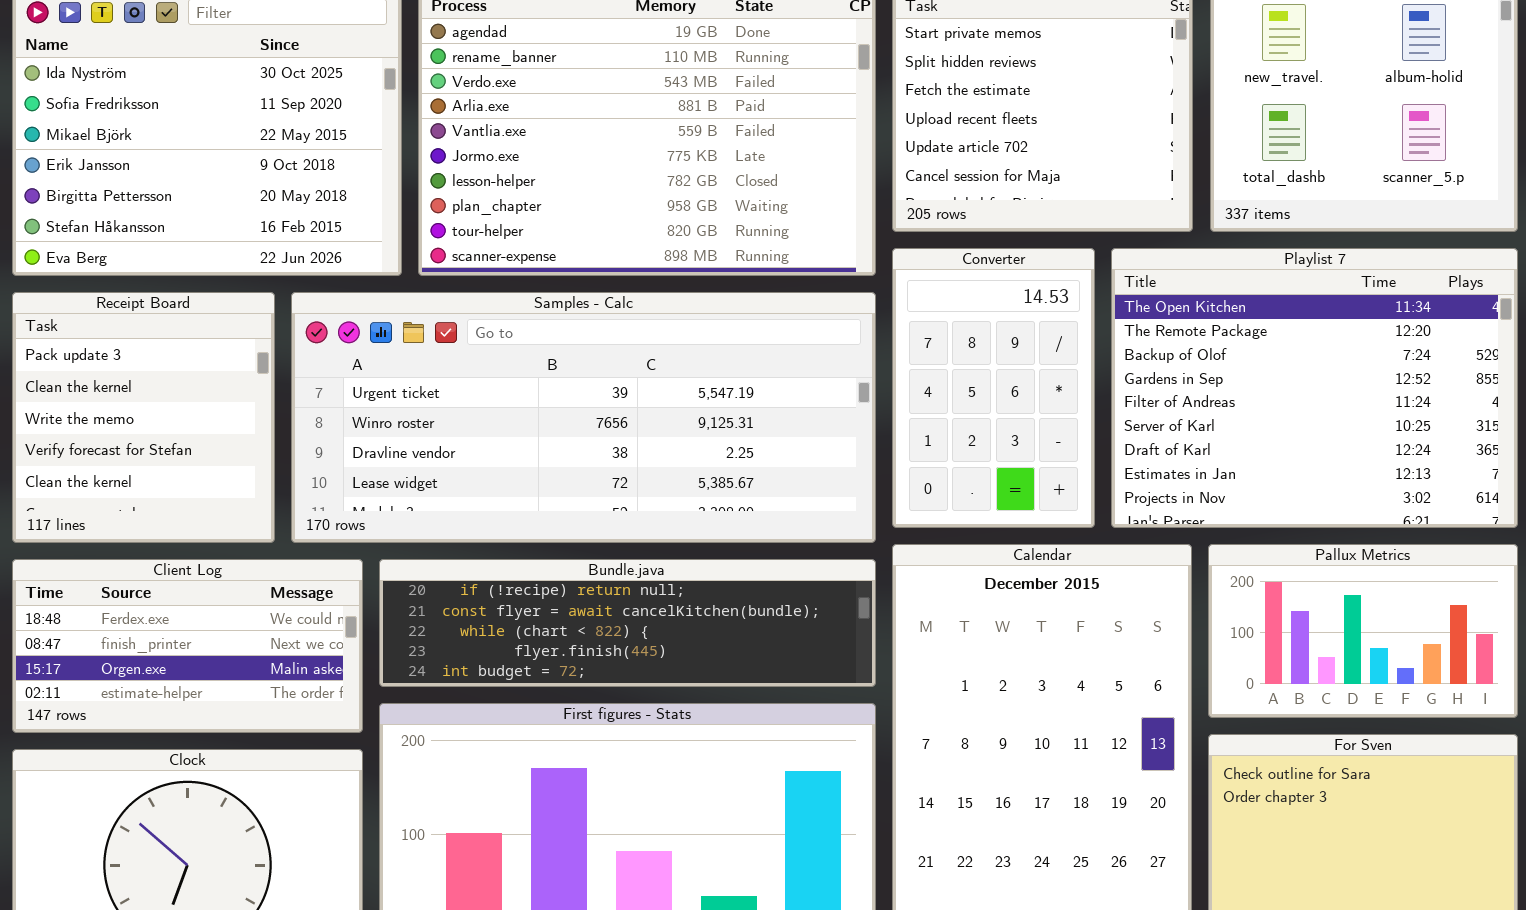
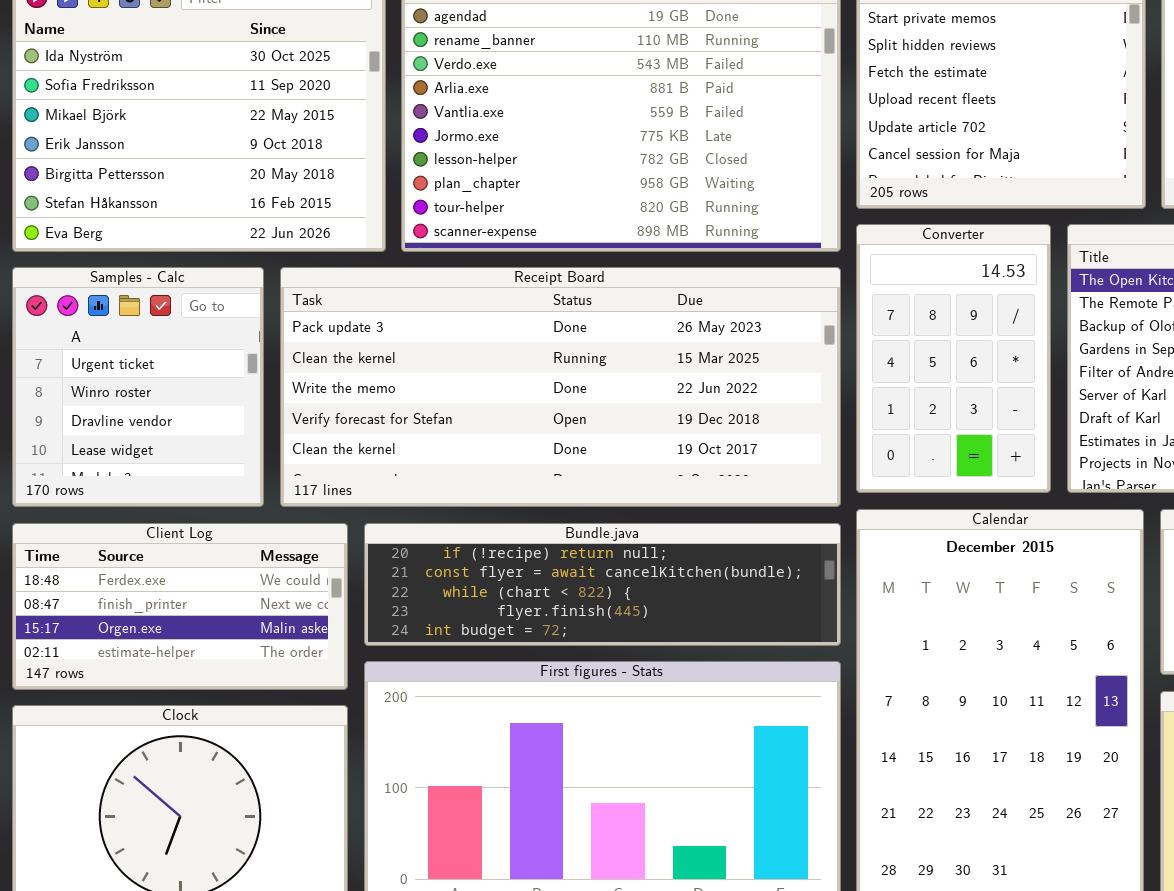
Receipt Board: [12,292,275,543] -> [280,267,841,507], moved, resized
Samples - Calc: [291,292,876,543] -> [12,267,264,507], moved, resized

